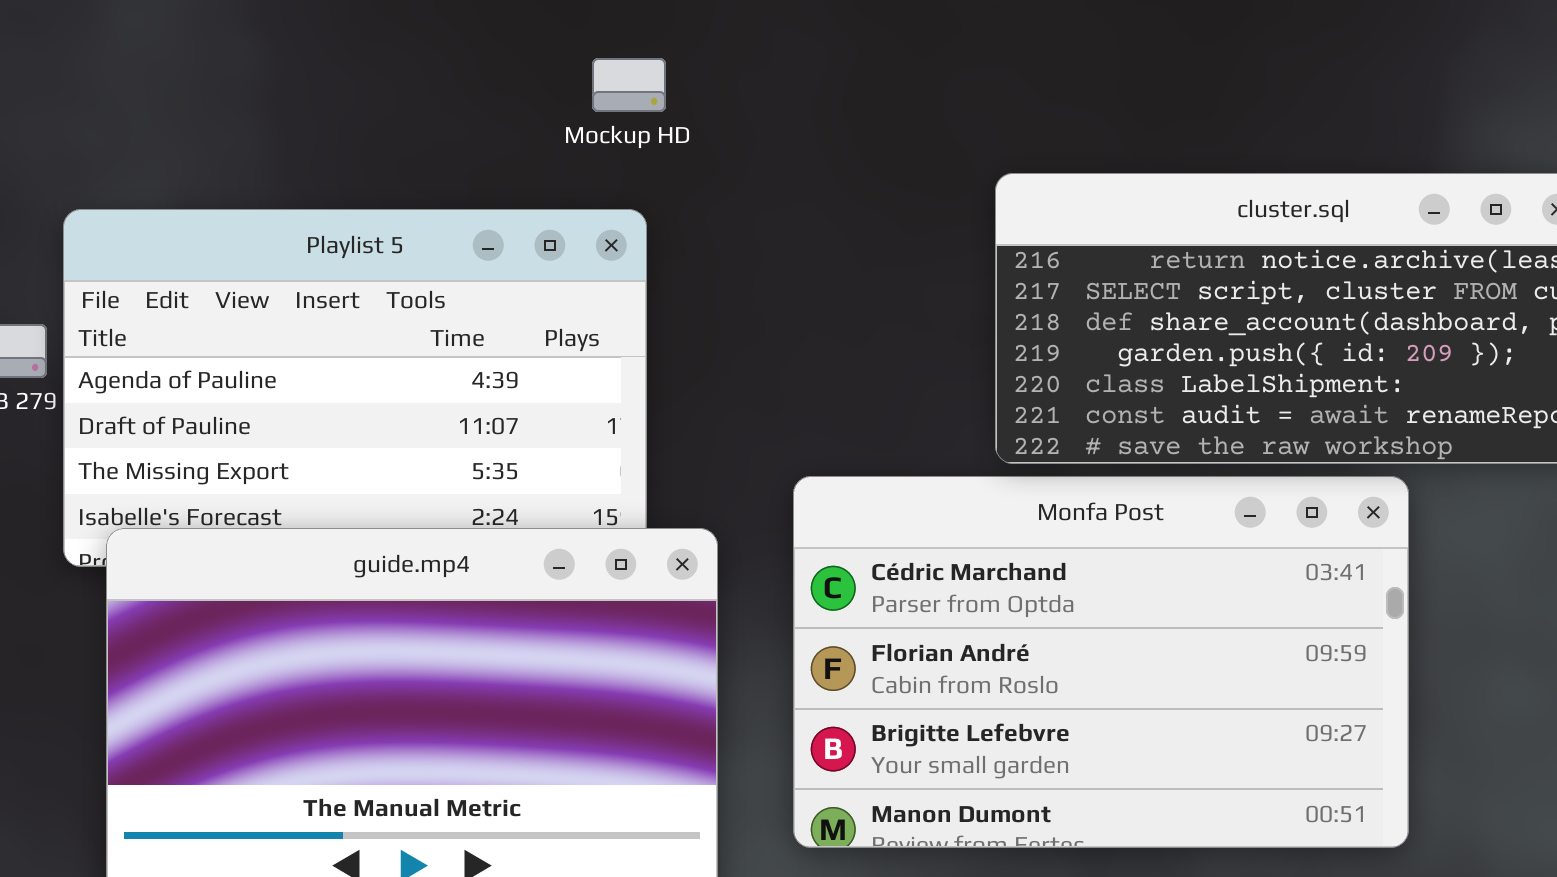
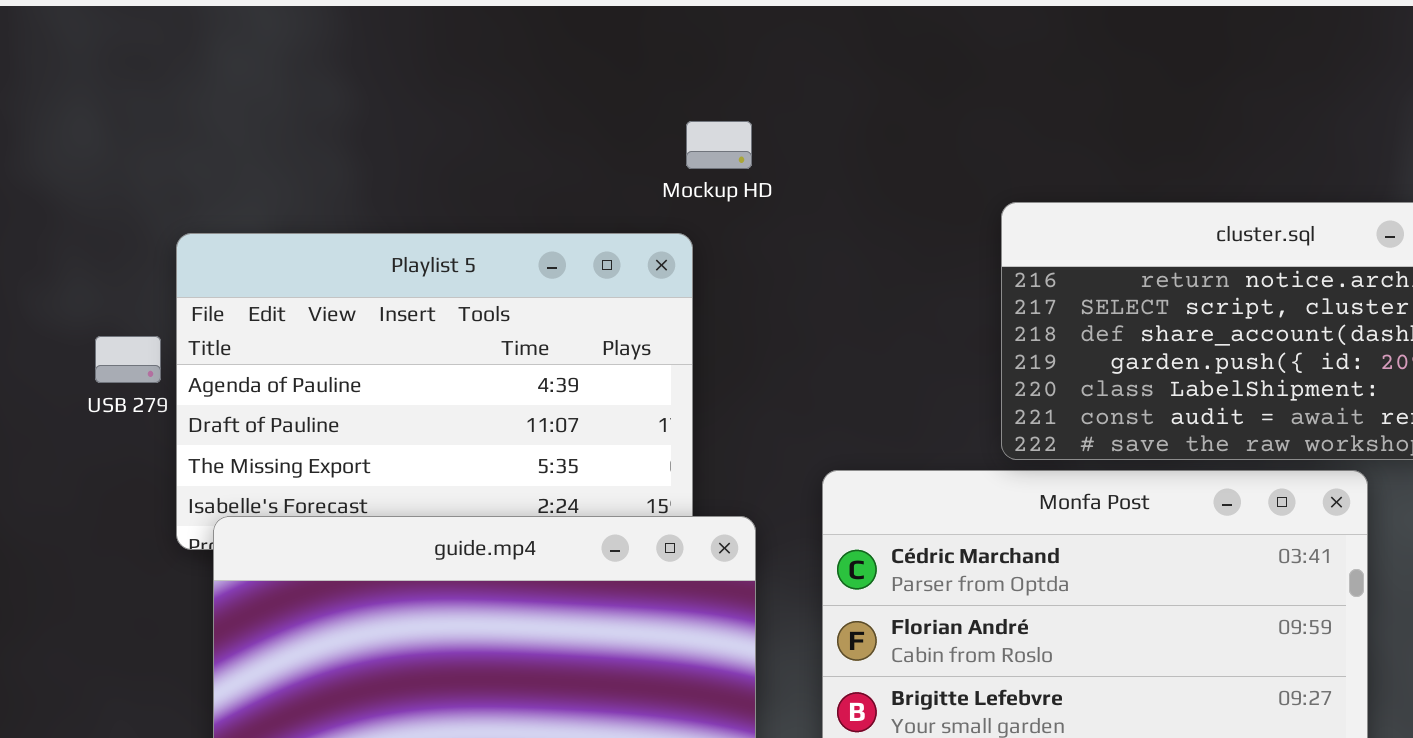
Mockup HD: [592,58,666,112] -> [686,121,752,169], moved

